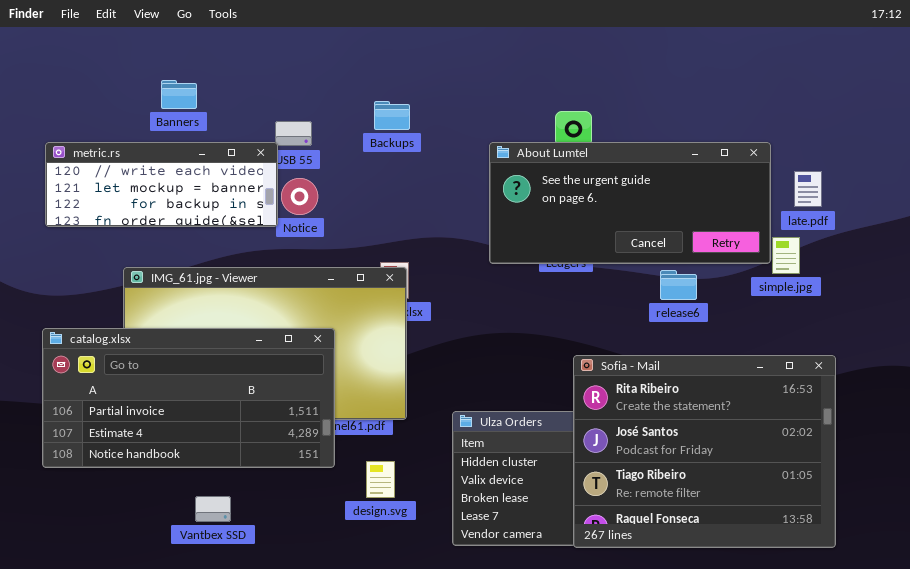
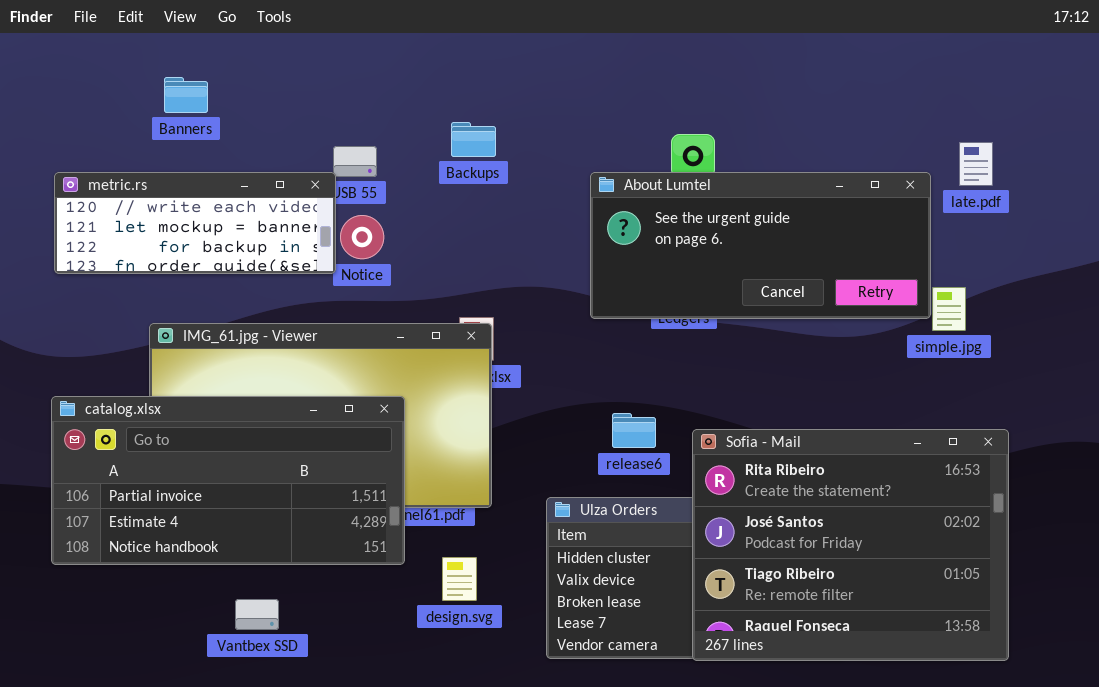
Banners: [161,80,197,109] -> [164,77,208,113], moved
late.pdf: [794,171,822,207] -> [959,142,993,186], moved
release6: [660,270,697,300] -> [612,413,656,448], moved

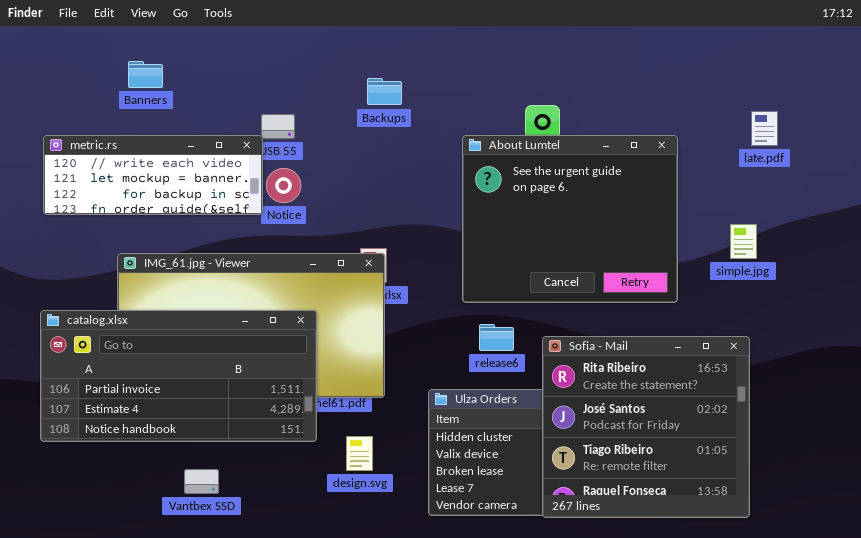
Backups: [451,122,496,157] -> [367,78,402,105], moved
About Lumtel: [590,172,931,319] -> [462,135,678,303], resized
Sofia - Mail: [692,429,1009,661] -> [542,336,750,518], resized

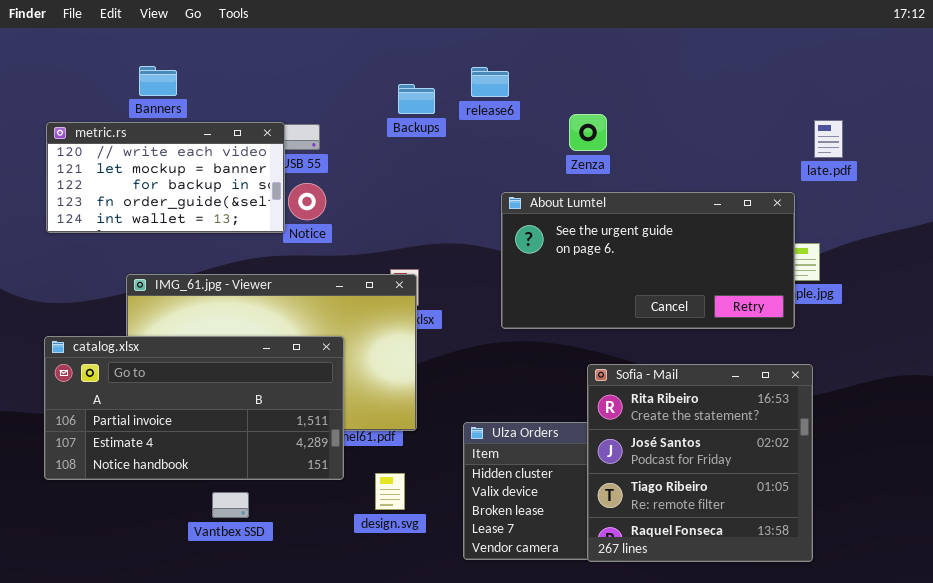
metric.rs: [43,135,263,215] -> [46,122,285,233], resized
About Lumtel: [462,135,678,303] -> [501,192,795,329], resized
release6: [479,324,514,351] -> [471,67,509,97], moved
Vantbex SSD: [184,469,219,494] -> [212,492,249,518], moved

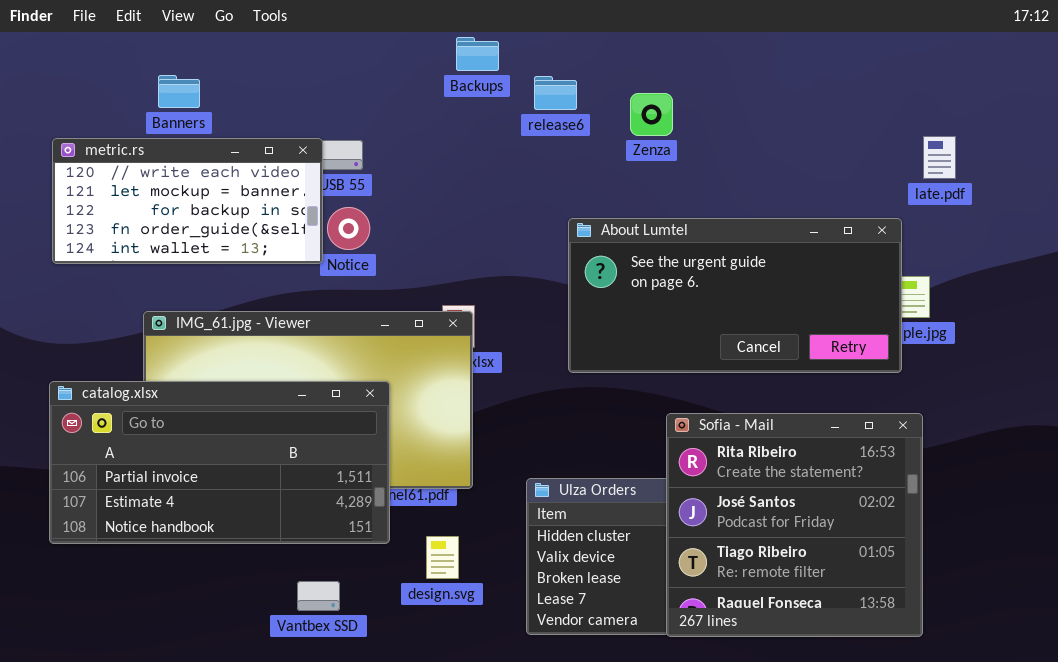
Backups: [398,84,435,114] -> [456,37,499,71], moved
Zenza: [569,114,607,151] -> [630,93,673,136], moved
Vantbex SSD: [212,492,249,518] -> [297,581,340,611], moved

